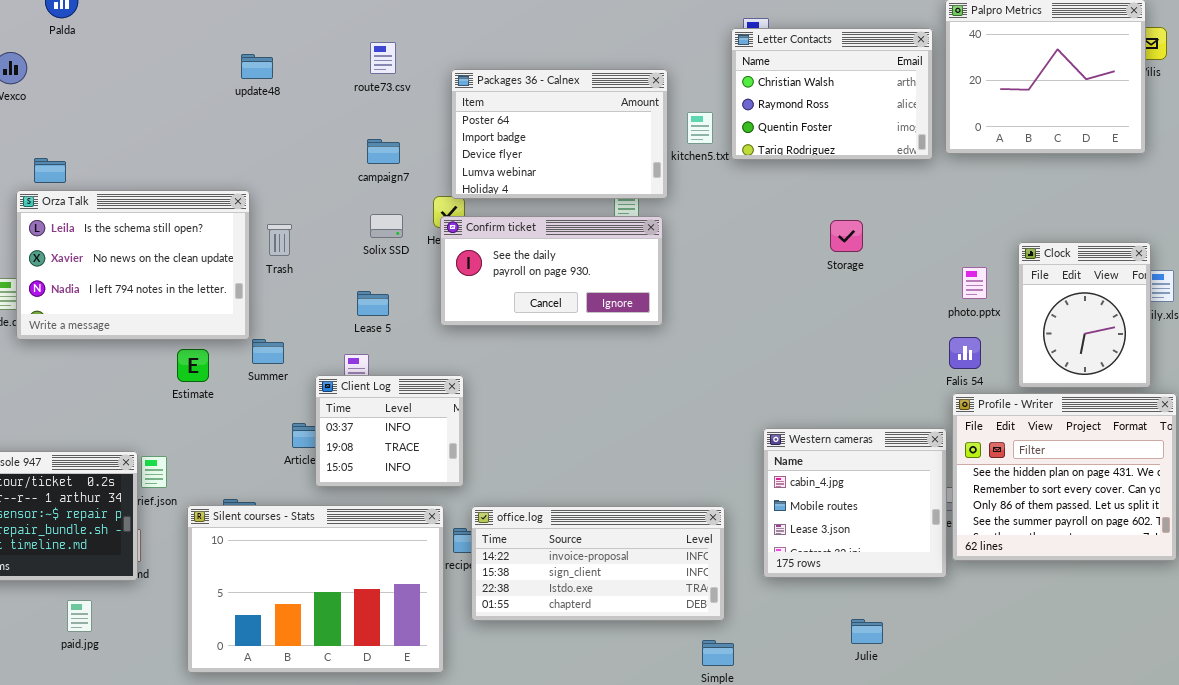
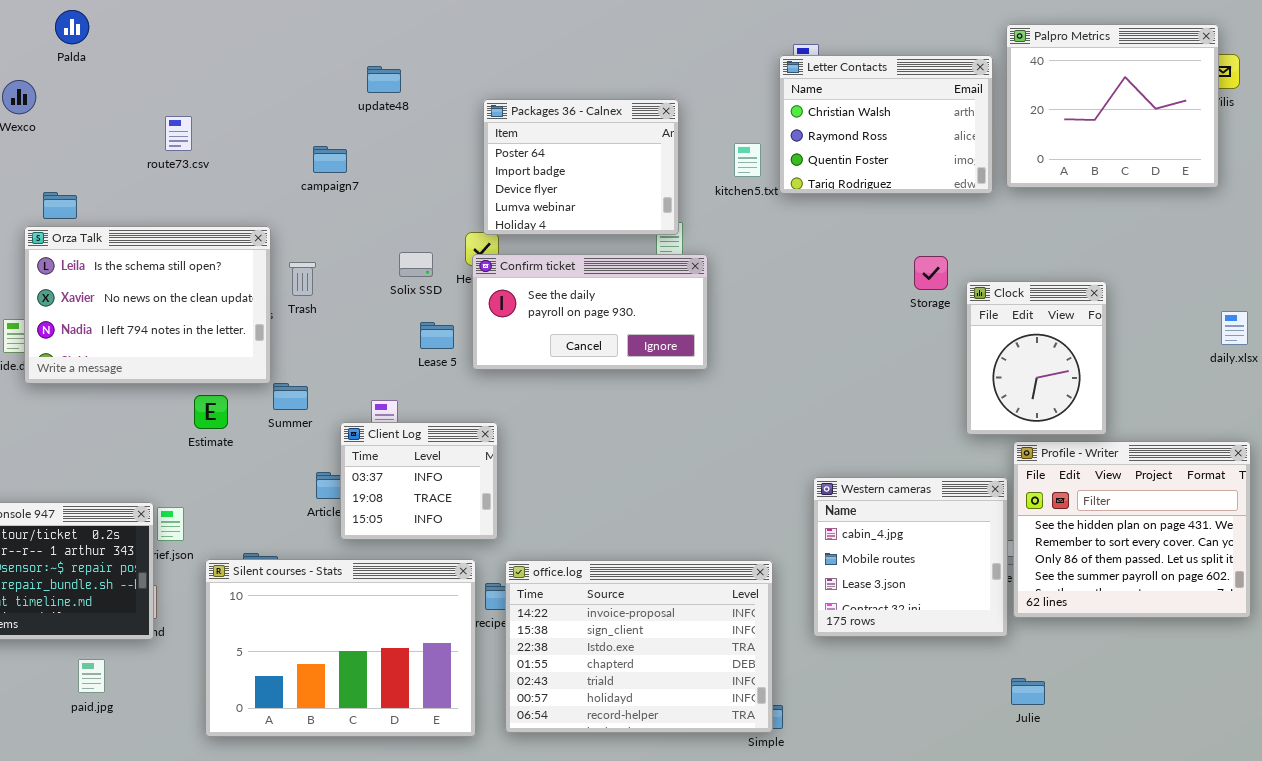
route73.csv: [370,42,396,74] -> [165,116,192,151], moved
update48: [241,54,273,79] -> [367,66,401,93], moved
Packages 36 - Calnex: [451,69,668,199] -> [483,99,679,235], resized
campaign7: [367,139,400,164] -> [313,146,347,173], moved
Storage: [830,220,863,252] -> [914,256,948,290], moved
Clock: [1018,242,1151,388] -> [966,281,1107,435], moved
Lease 5: [357,291,389,316] -> [420,322,454,349], moved
office.log: [471,506,725,621] -> [505,560,773,733], resized
Julie: [851,619,883,644] -> [1011,678,1045,705], moved

